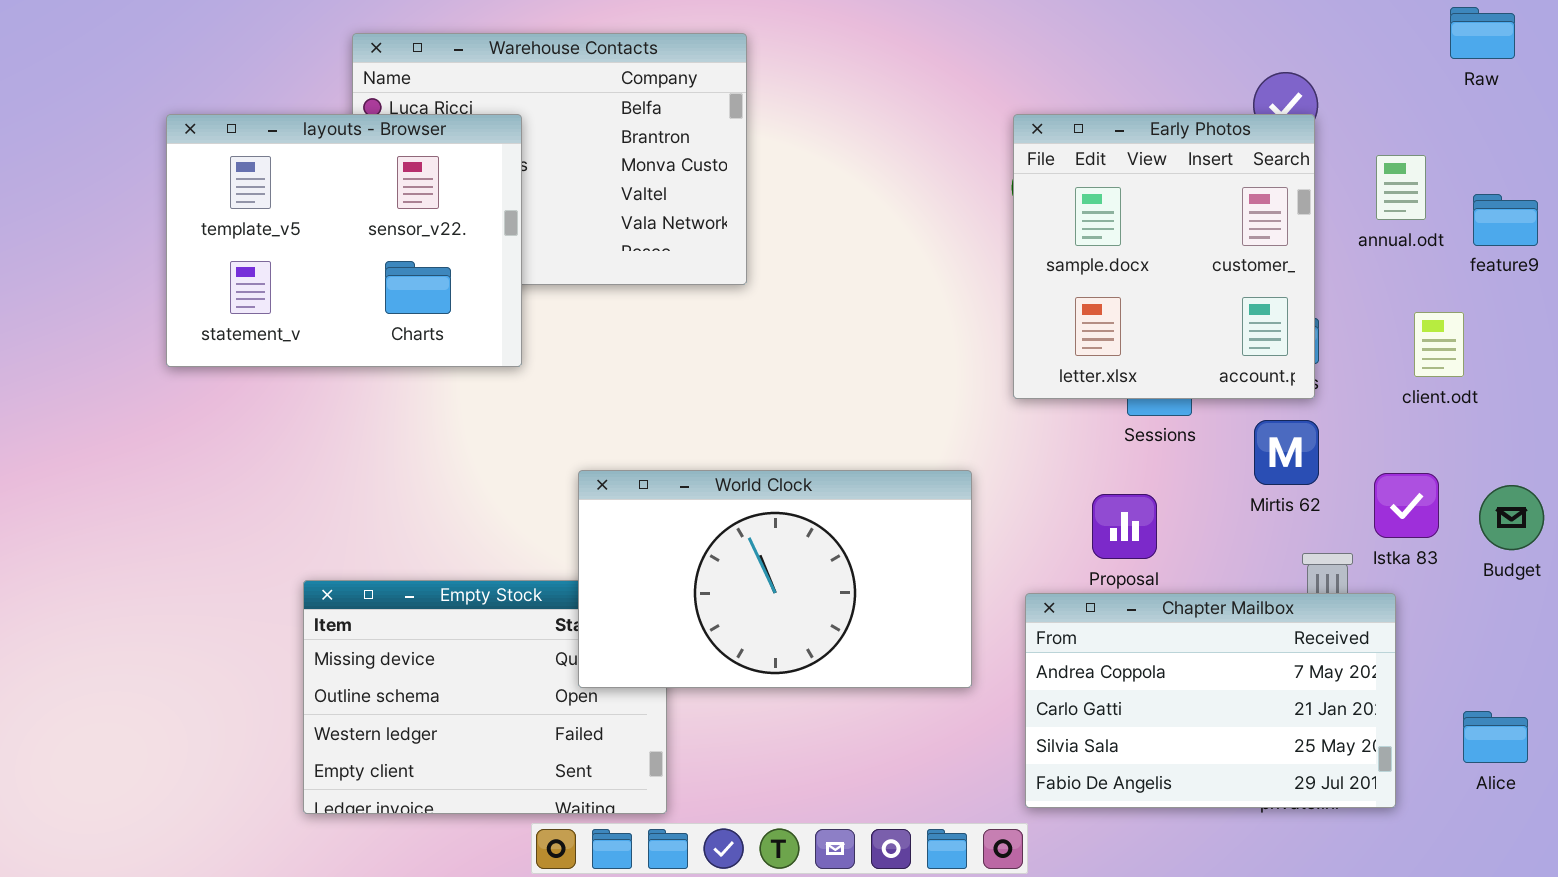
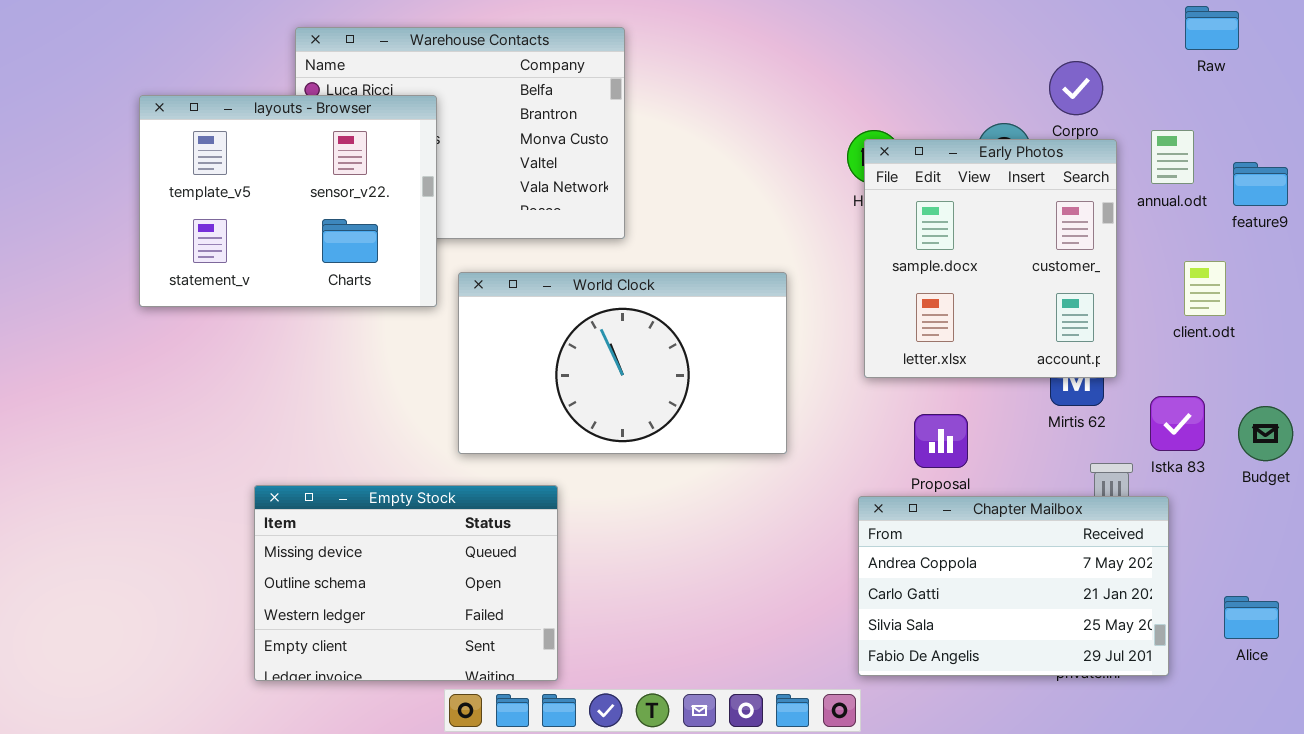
Raw: [1450,7,1515,59] -> [1185,6,1239,50], moved
Early Photos: [1013,114,1315,399] -> [864,139,1117,378], moved
World Clock: [578,470,972,688] -> [458,272,787,454], moved

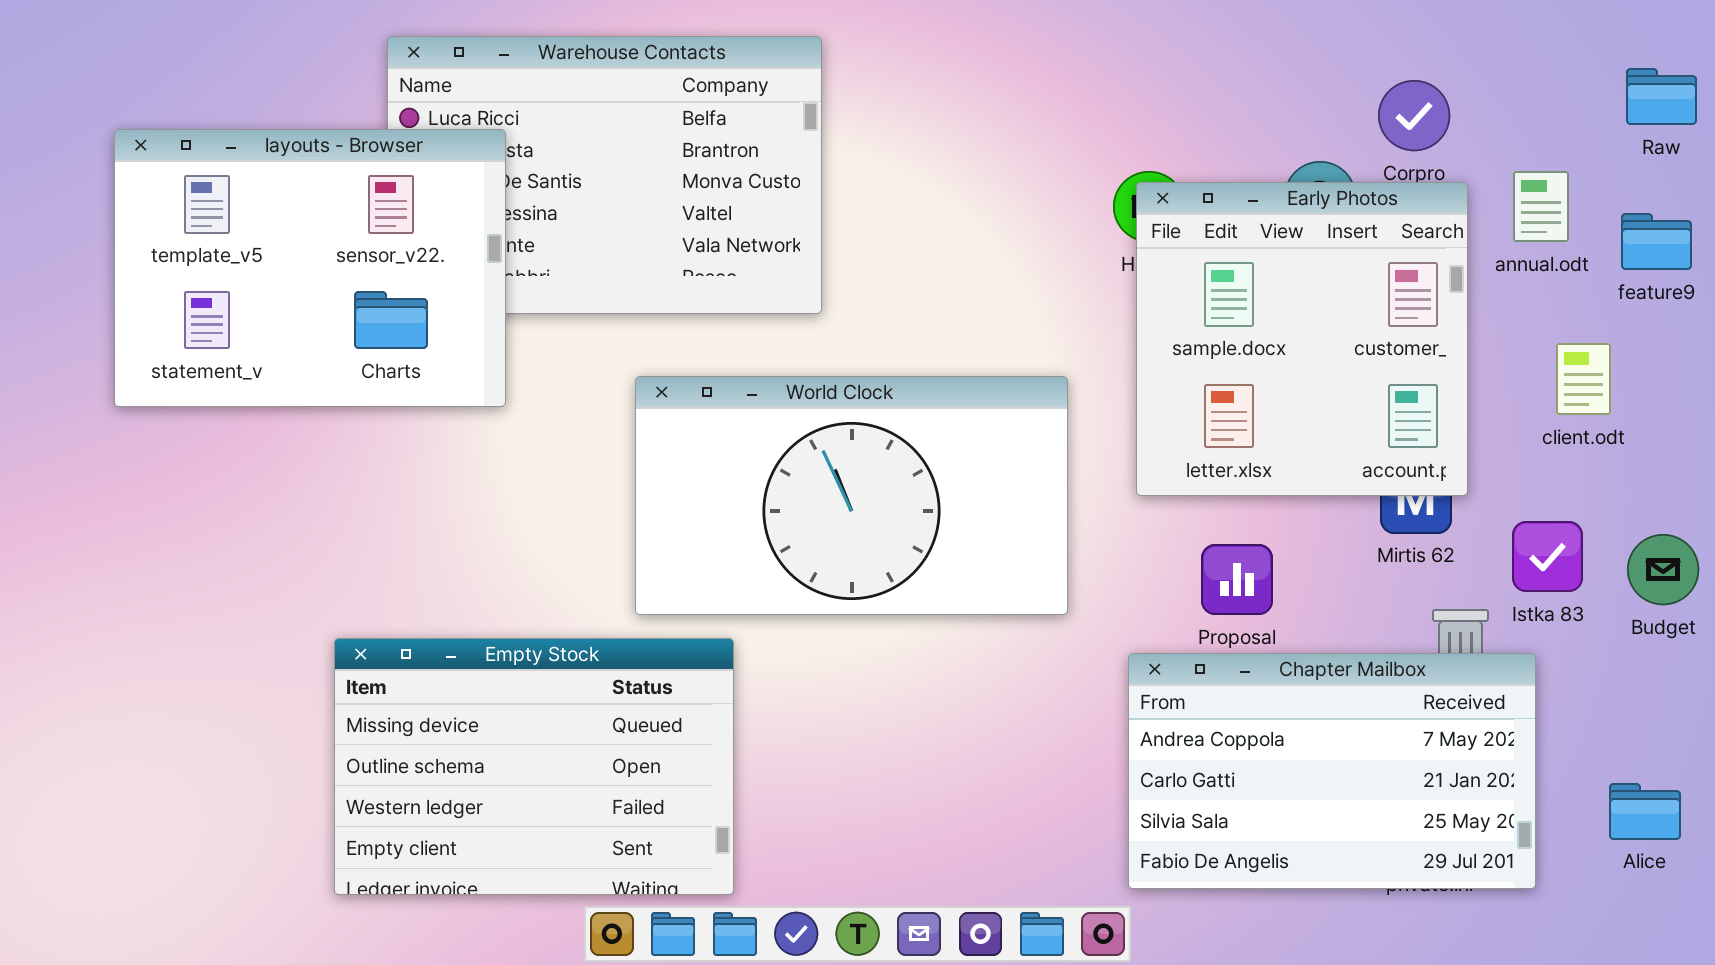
Raw: [1185,6,1239,50] -> [1626,68,1697,125], moved
layouts - Browser: [139,95,437,307] -> [114,129,506,407], moved
World Clock: [458,272,787,454] -> [635,376,1068,615], moved

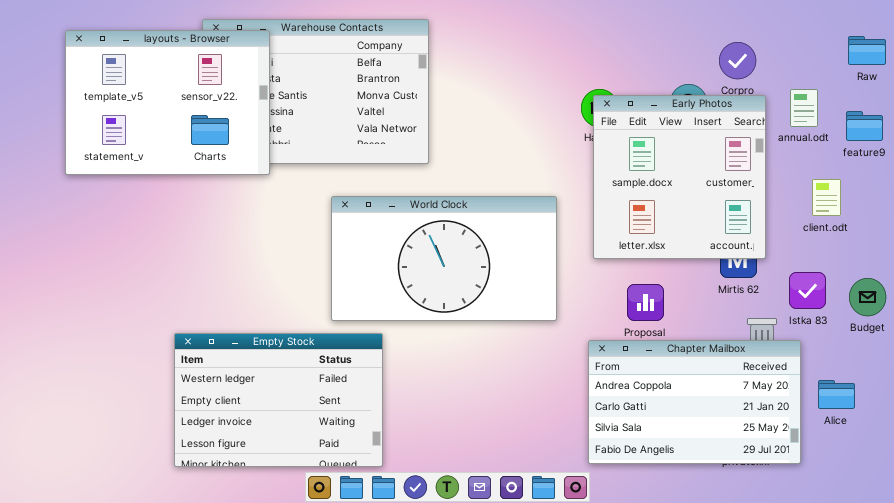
layouts - Browser: [114,129,506,407] -> [65,30,270,175], moved
Empty Stock: [334,638,734,895] -> [174,333,383,467], scrolled down 2 rows
Alice: [1609,783,1681,840] -> [818,380,855,409], moved

